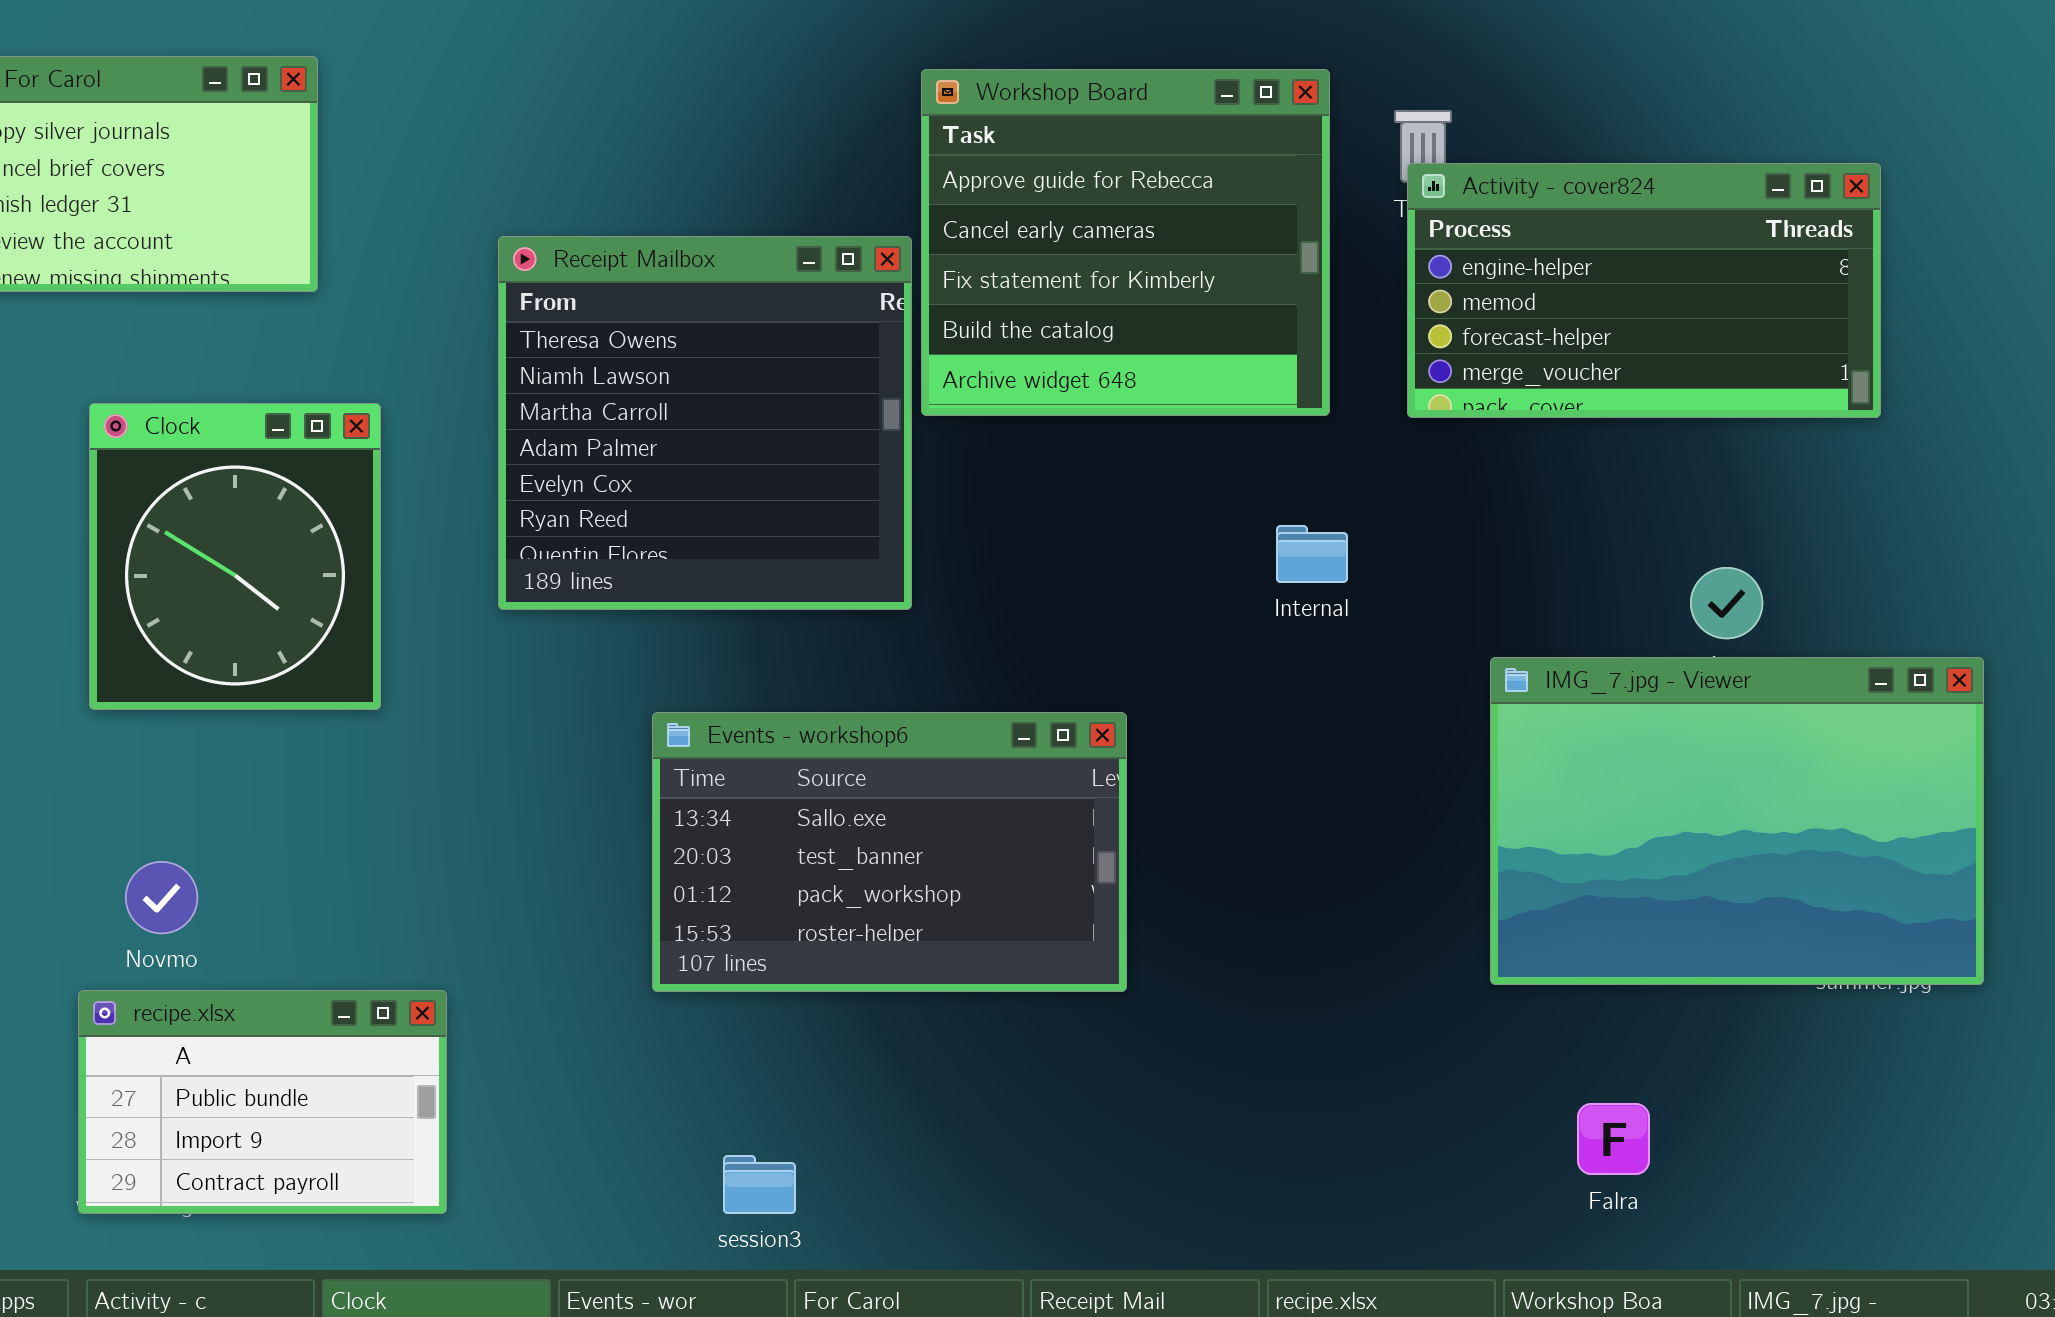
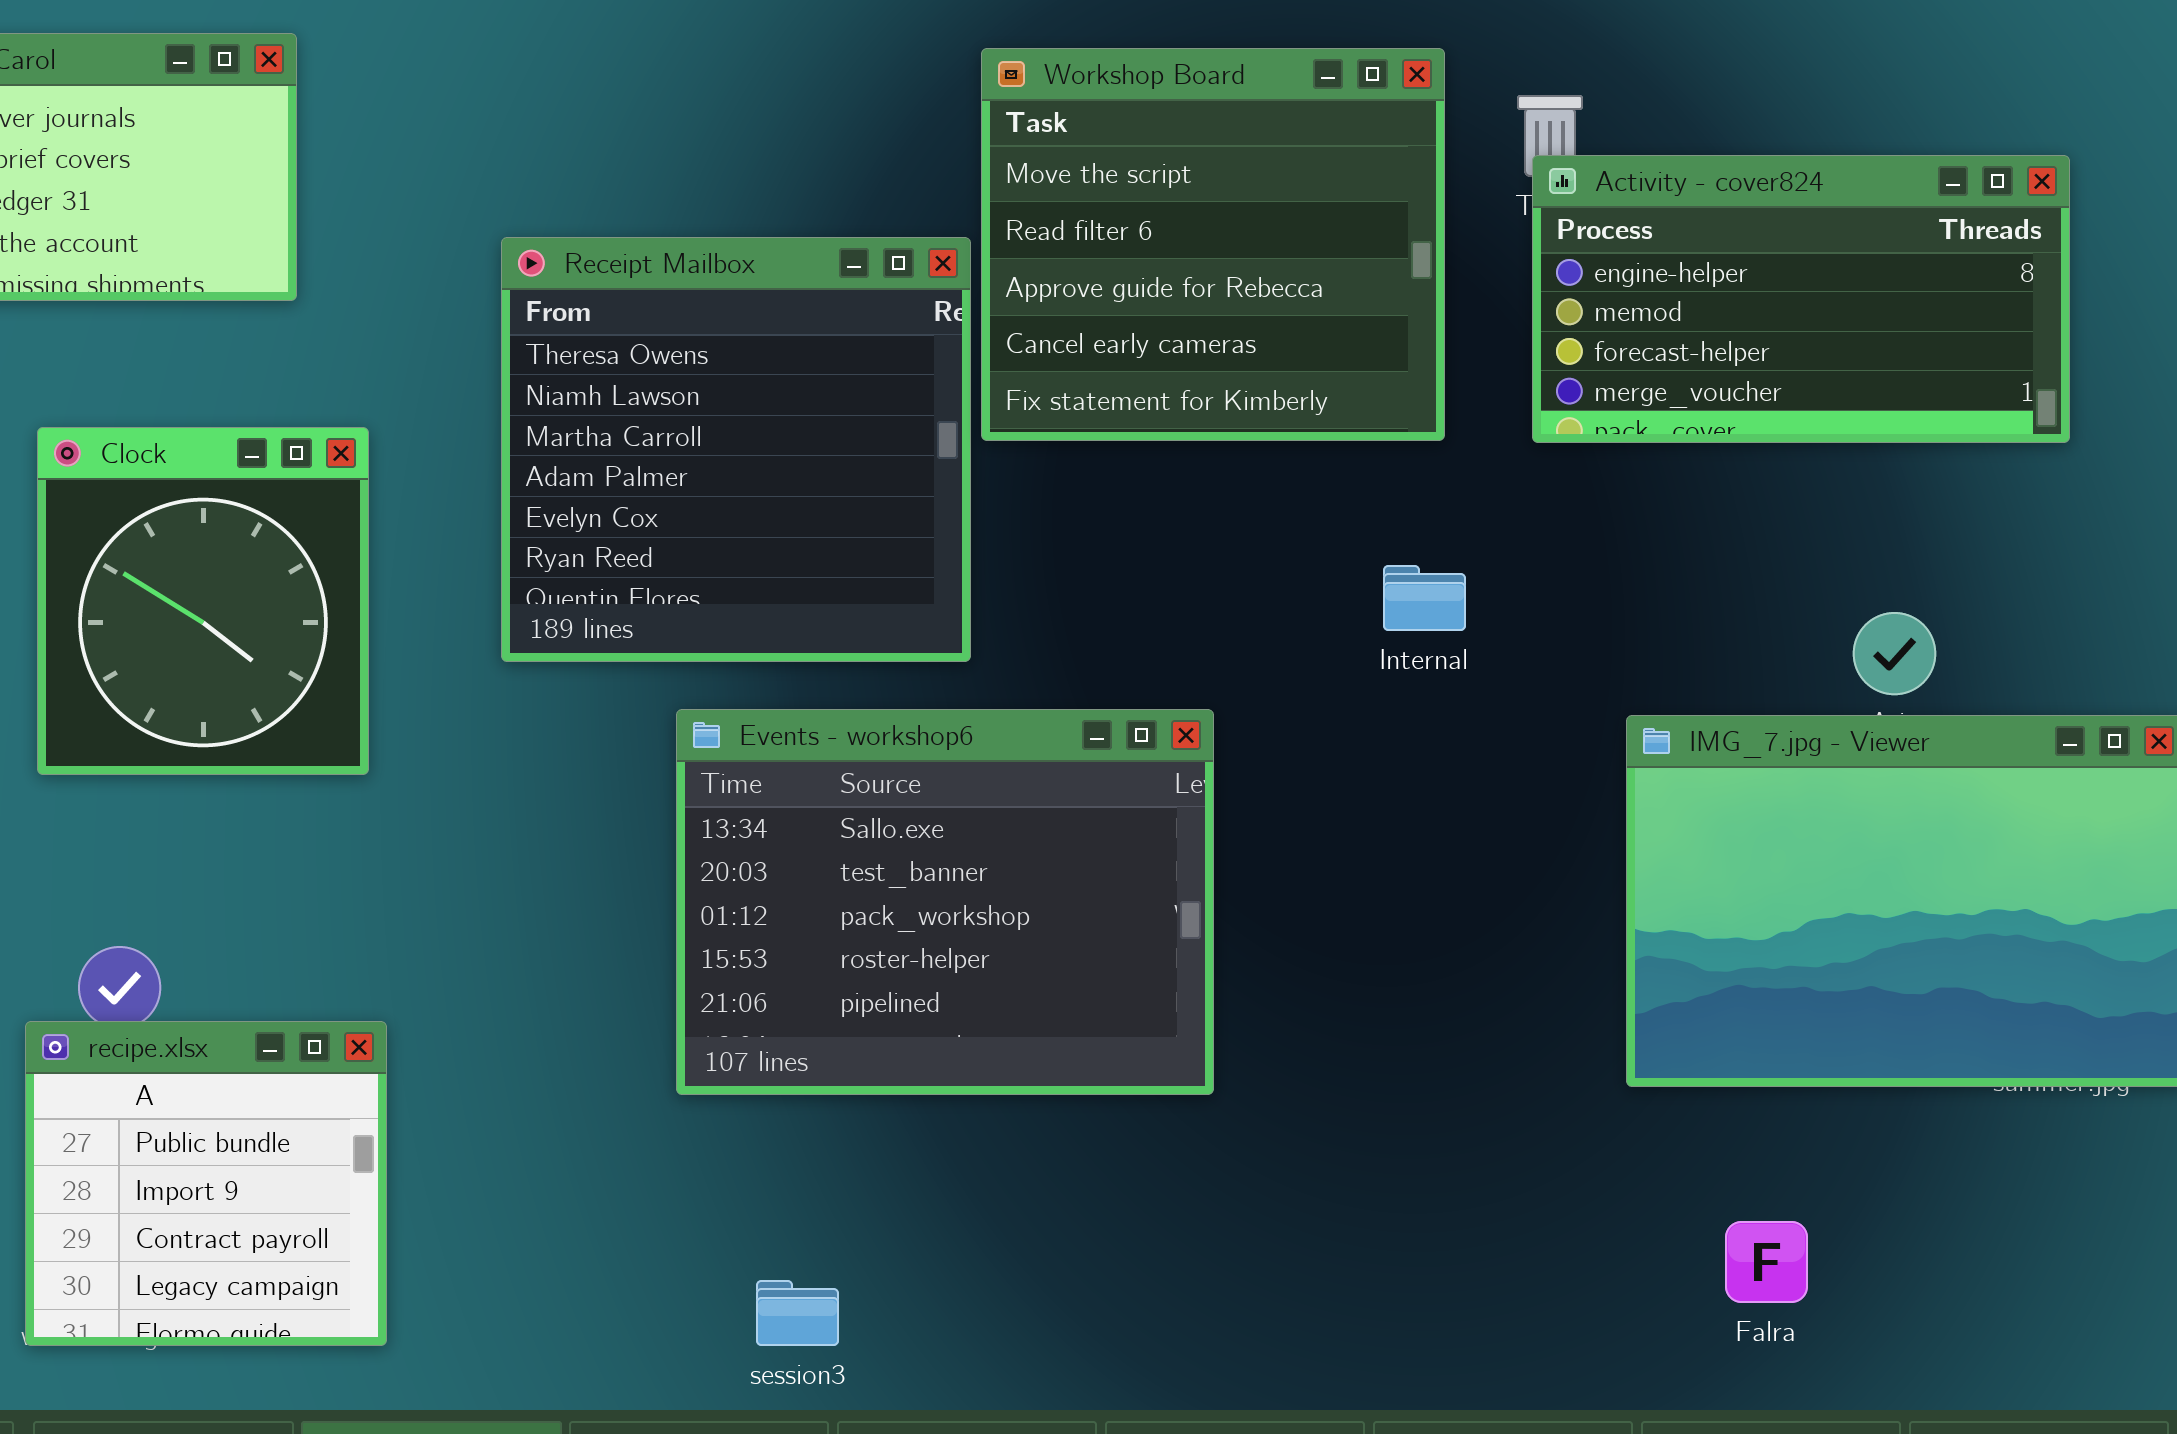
Workshop Board: [921,69,1330,416] -> [981,48,1445,441], scrolled up 2 rows
Events - workshop6: [652,712,1127,992] -> [676,709,1214,1095], resized
recipe.xlsx: [78,990,447,1214] -> [25,1021,387,1346], resized

